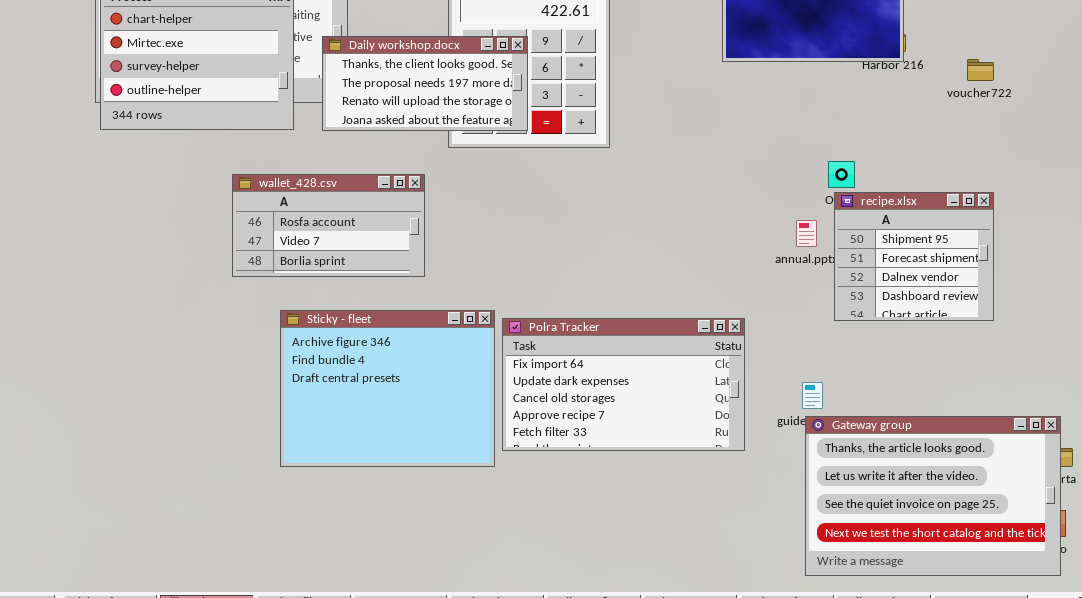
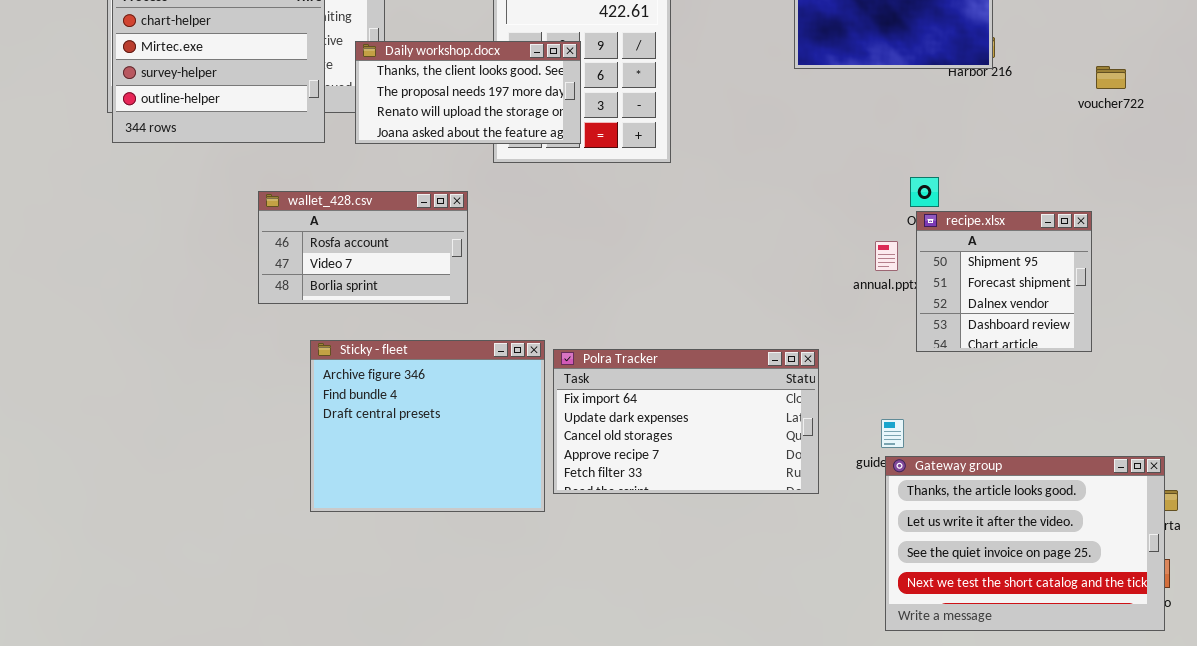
voucher722: [967,59,994,81] -> [1096,66,1126,89], moved

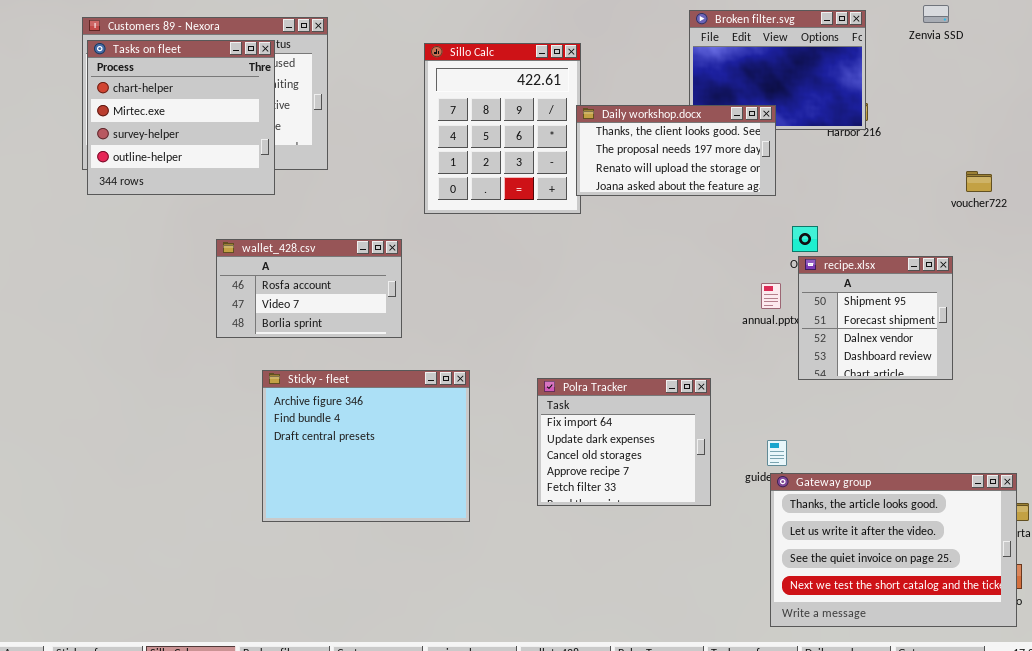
Daily workshop.docx: [355,41,581,144] -> [576,105,776,196], moved
voucher722: [1096,66,1126,89] -> [966,171,992,192], moved
Polra Tracker: [553,349,819,494] -> [537,378,711,506], resized

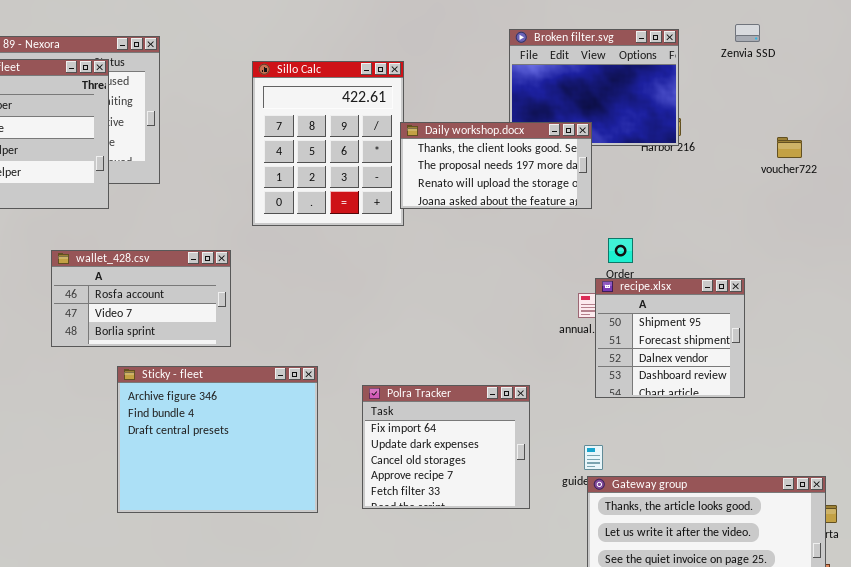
voucher722: [966,171,992,192] -> [777,137,802,158], moved
recipe.xlsx: [798,256,953,380] -> [595,278,745,398], moved
Sticky - fleet: [262,370,470,522] -> [117,366,318,513], moved

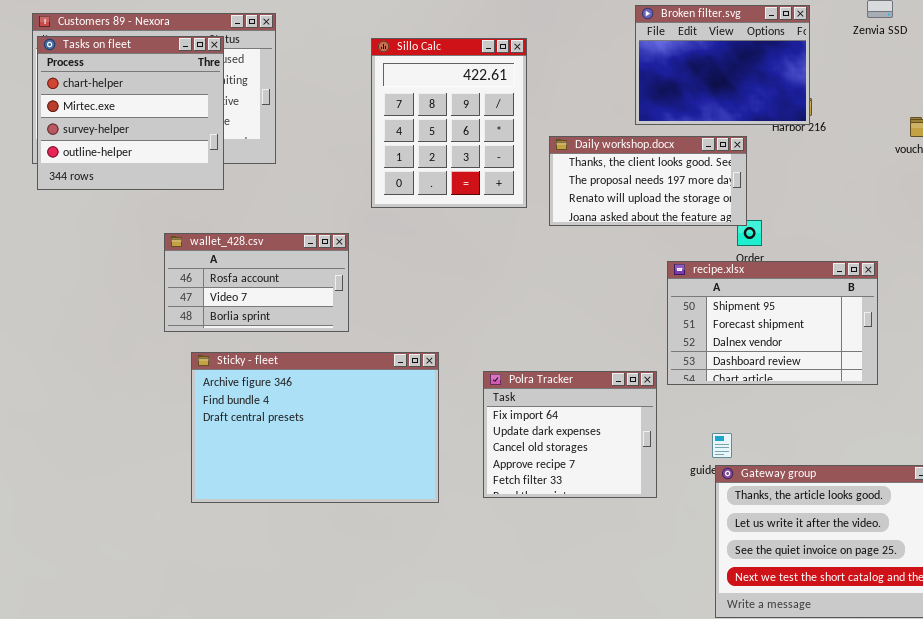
Daily workshop.docx: [400,122,592,209] -> [549,136,747,226], moved
recipe.xlsx: [595,278,745,398] -> [667,261,878,385], resized
Sticky - fleet: [117,366,318,513] -> [191,352,439,503], resized

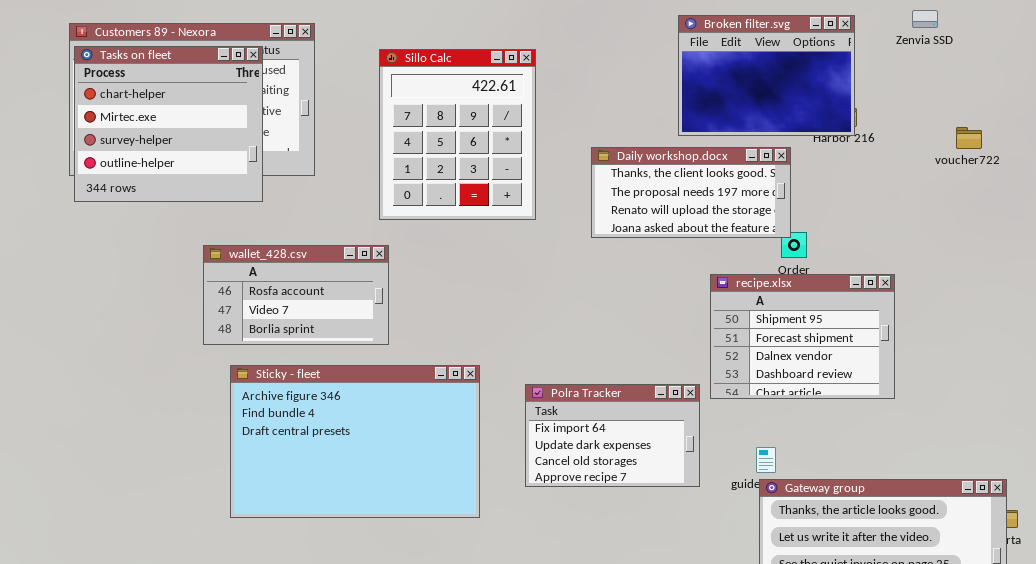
Sillo Calc: [371,38,527,208] -> [379,49,536,220], moved
recipe.xlsx: [667,261,878,385] -> [710,274,895,399], resized
Polra Tracker: [483,371,657,498] -> [525,384,700,487], resized

